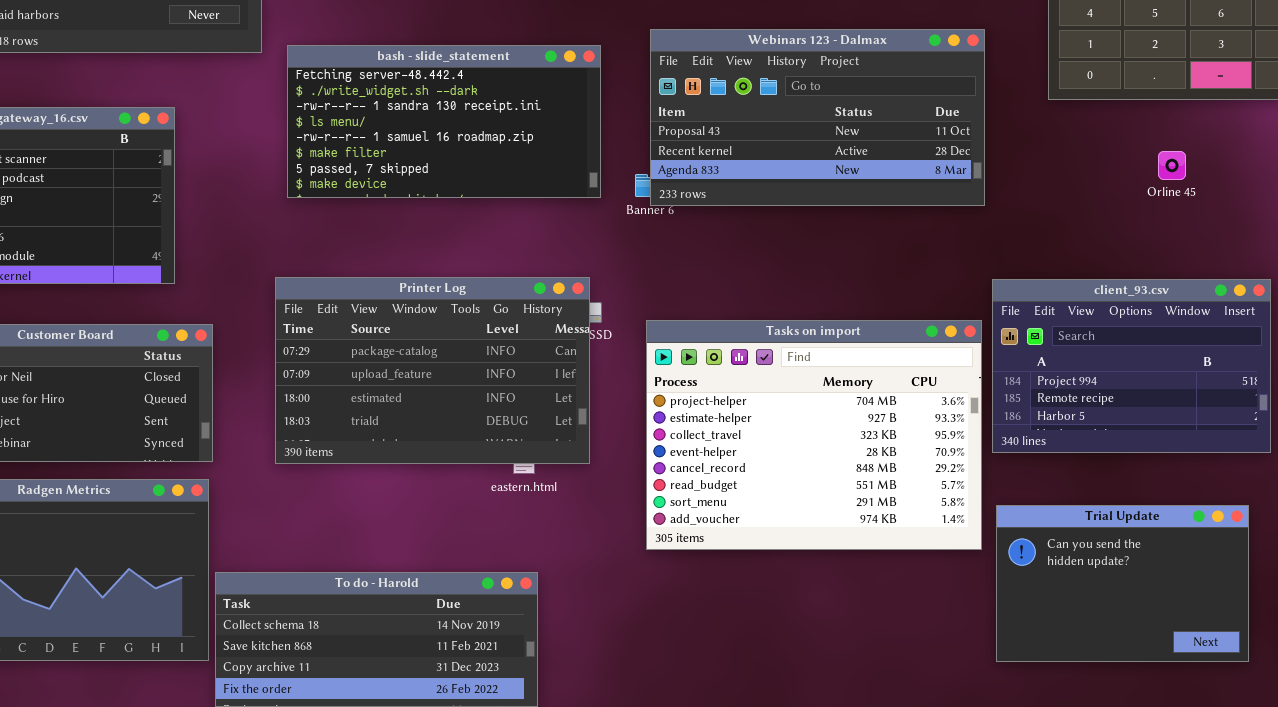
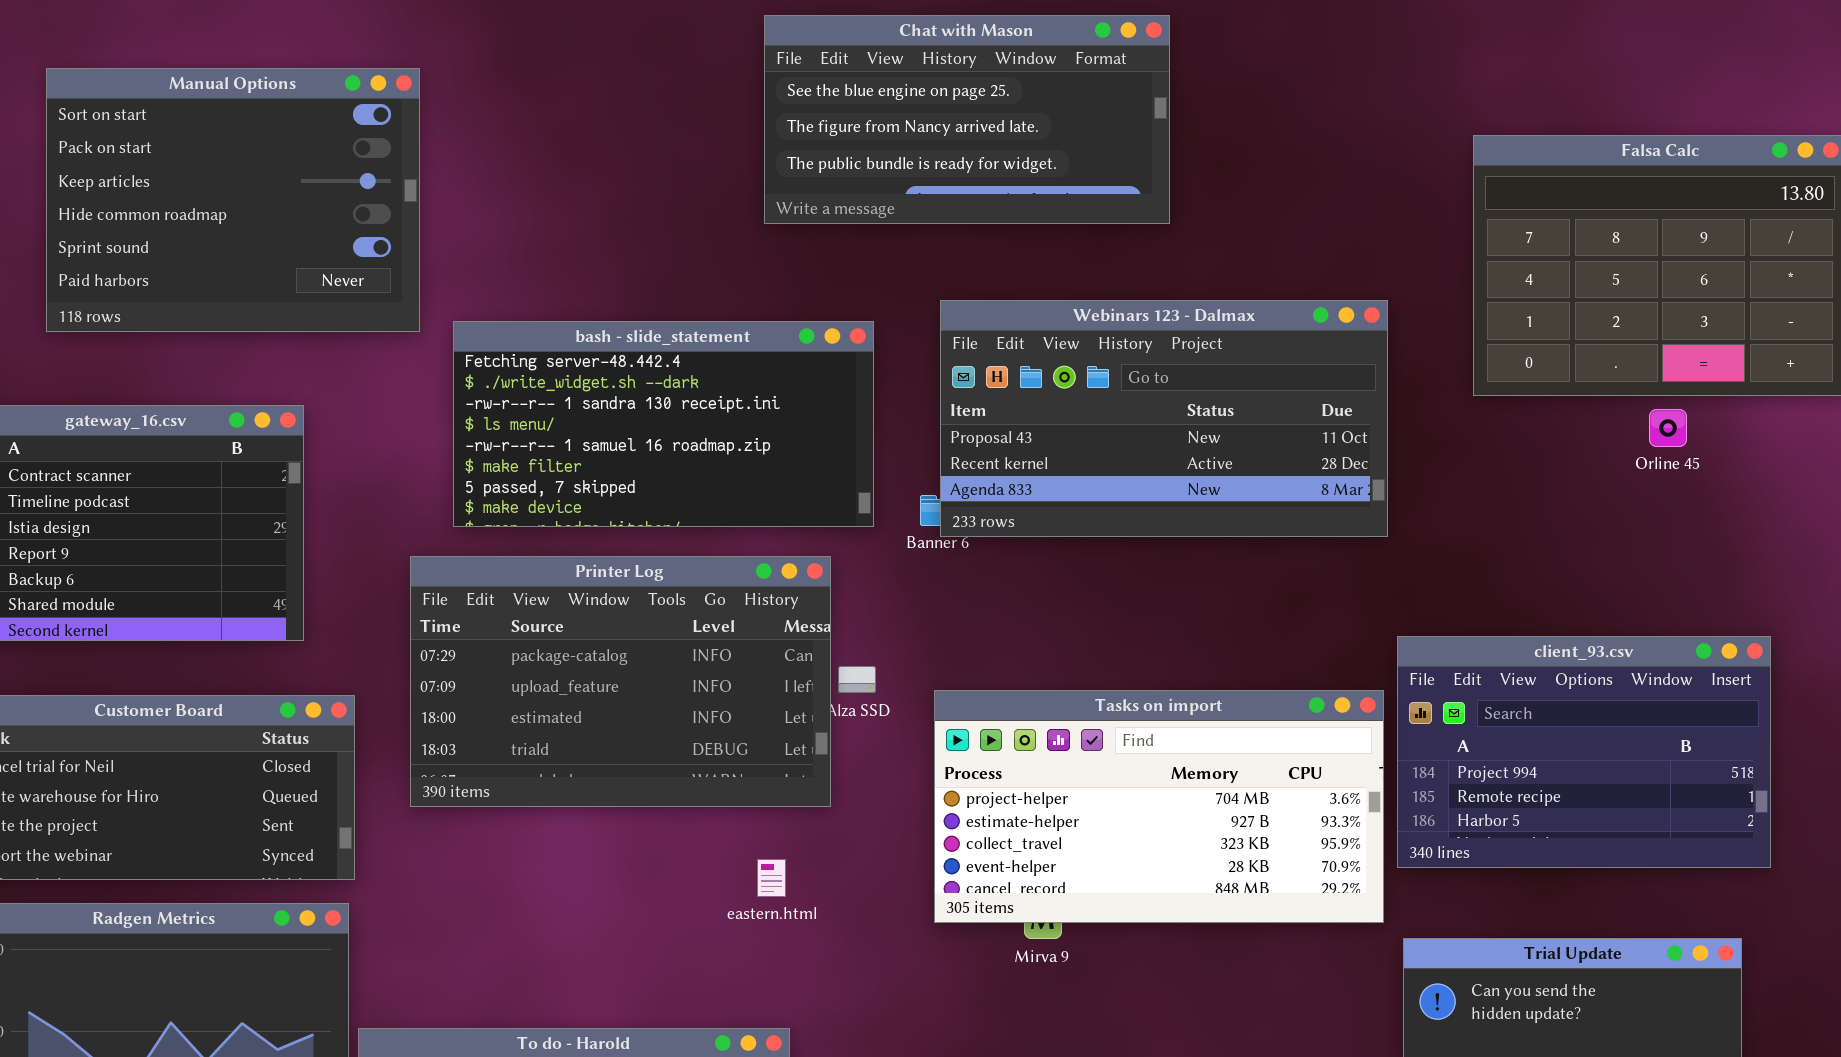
Orline 45: [1158,151,1186,180] -> [1649,409,1687,447], moved
Printer Log: [275,277,590,464] -> [410,556,831,807], moved
Tasks on import: [646,320,982,550] -> [934,690,1384,923], resized

